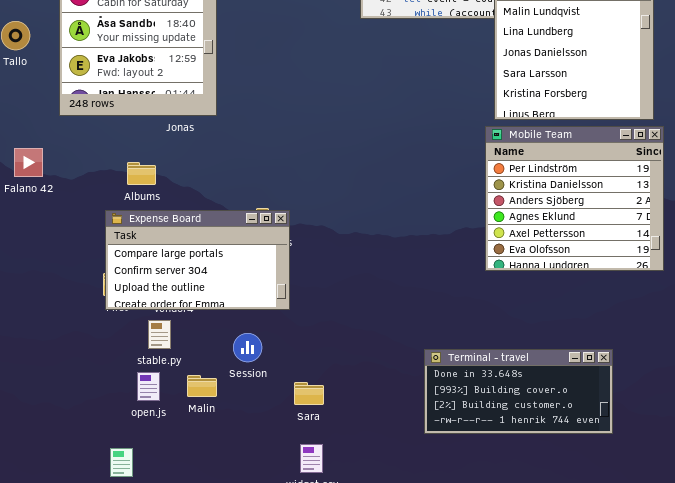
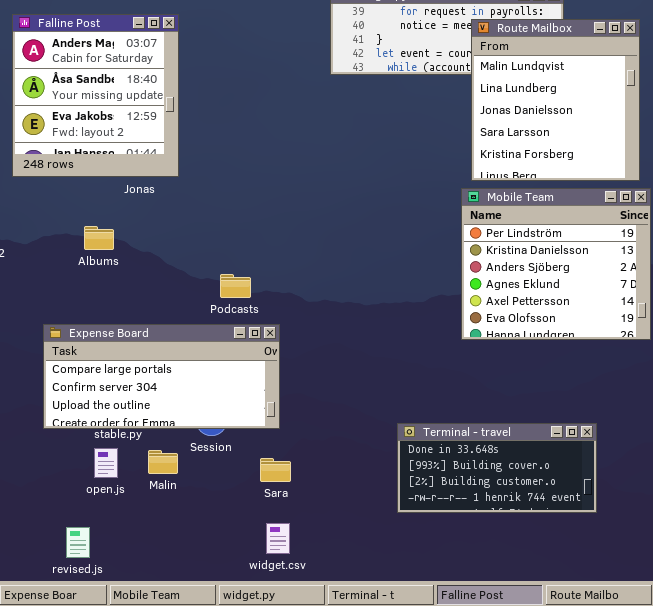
Expense Board: [105,210,290,310] -> [43,324,280,429], moved, resized

